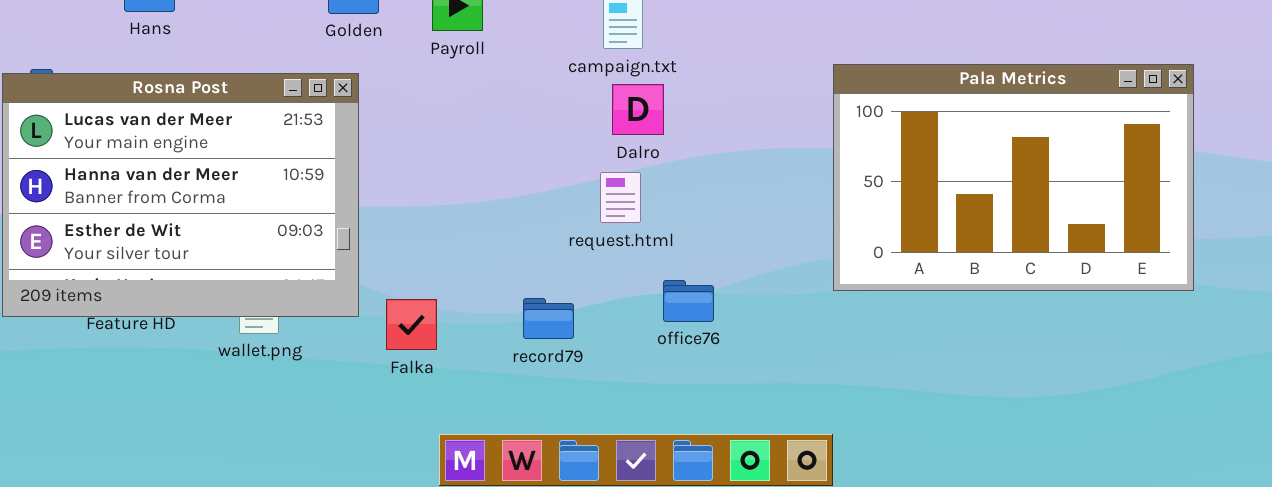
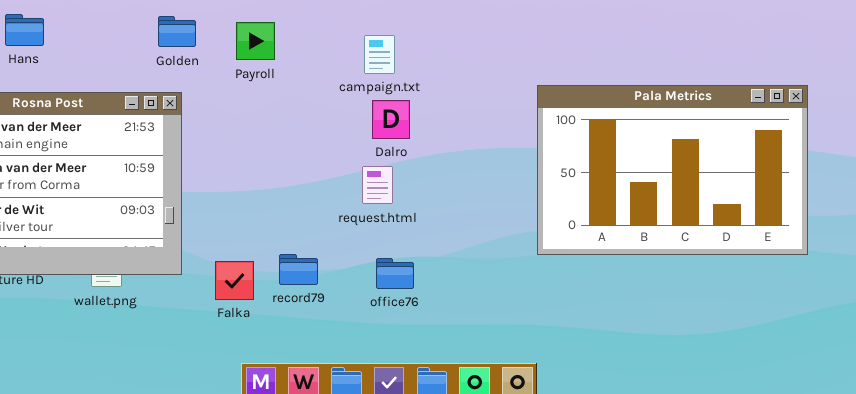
office76: [663,280,714,322] -> [376,258,414,289], moved
record79: [523,298,574,339] -> [279,254,318,285], moved
Falka: [386,299,437,350] -> [215,261,254,300], moved

